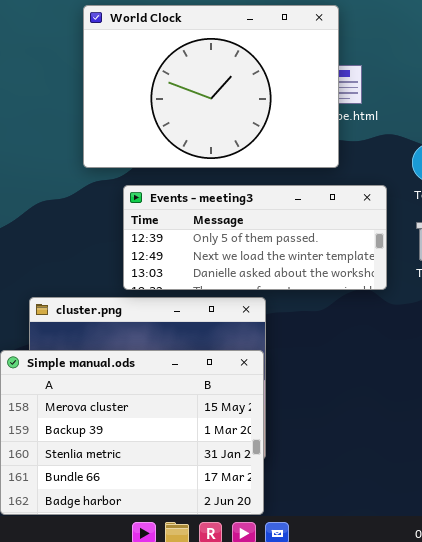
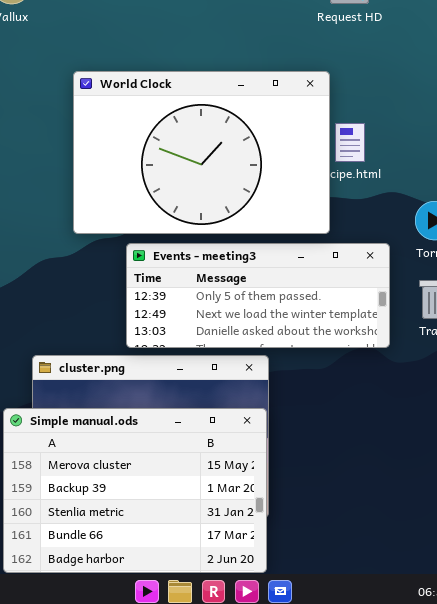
World Clock: [83,5,339,168] -> [73,71,330,234], moved

